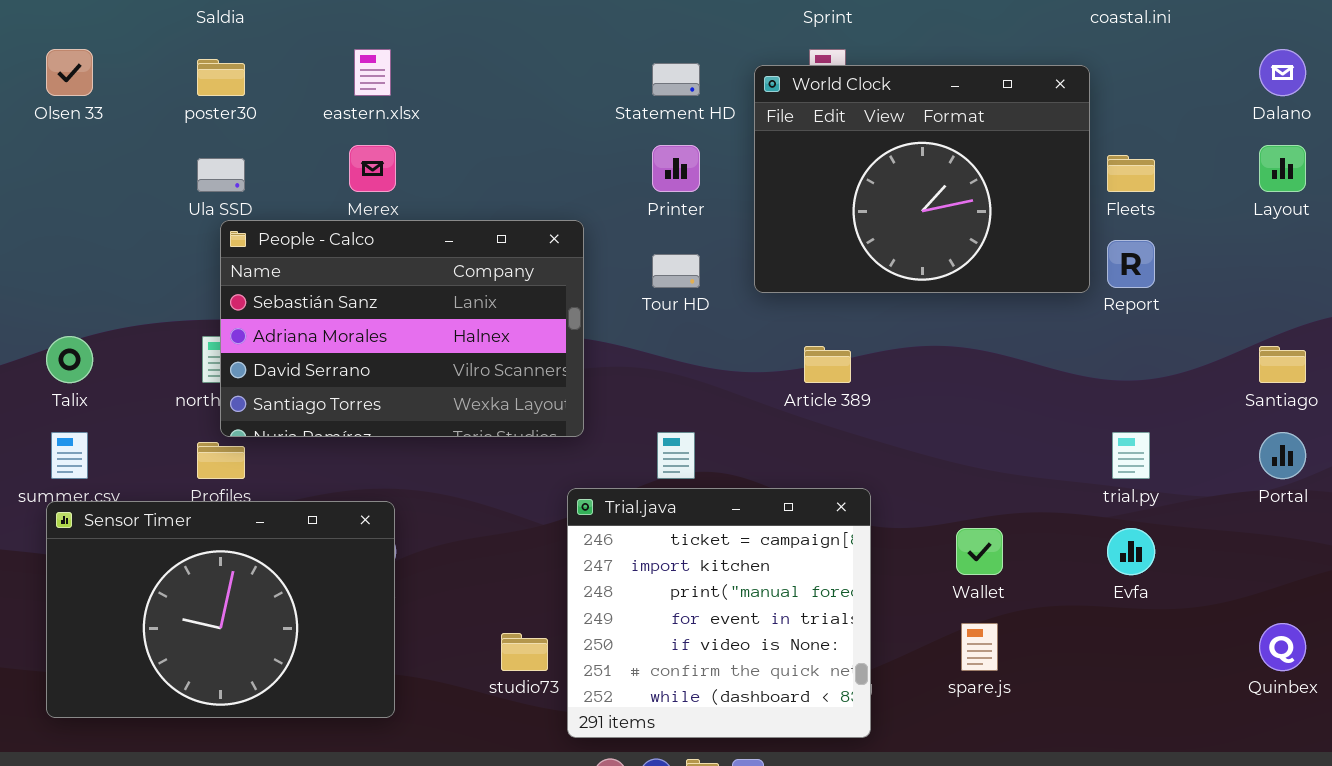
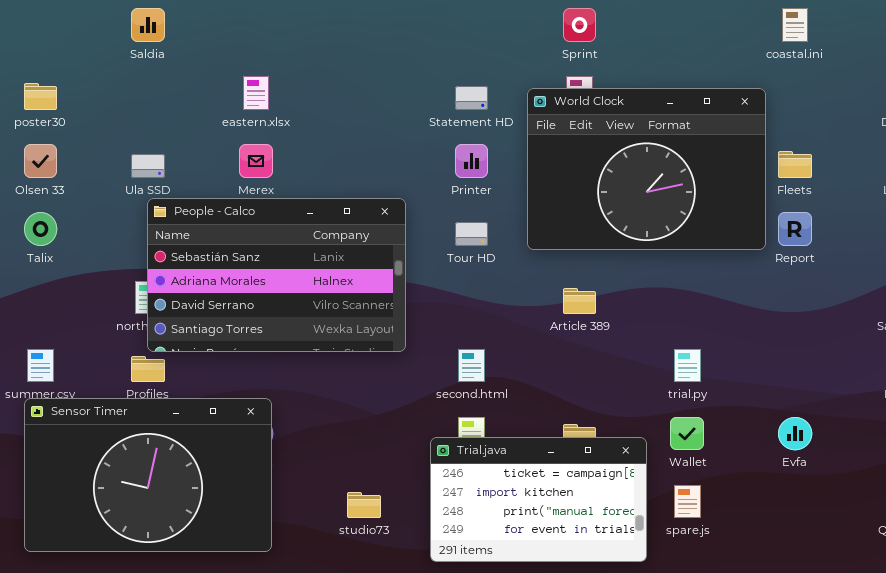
Olsen 33: [46,49,93,96] -> [24,144,57,178], moved
poster30: [197,59,245,96] -> [24,83,57,110], moved
Talix: [46,336,93,383] -> [24,212,57,246], moved
trial.py: [1112,432,1150,479] -> [674,349,701,382], moved
Trial.java: [567,488,871,738] -> [430,437,647,562], moved, resized

